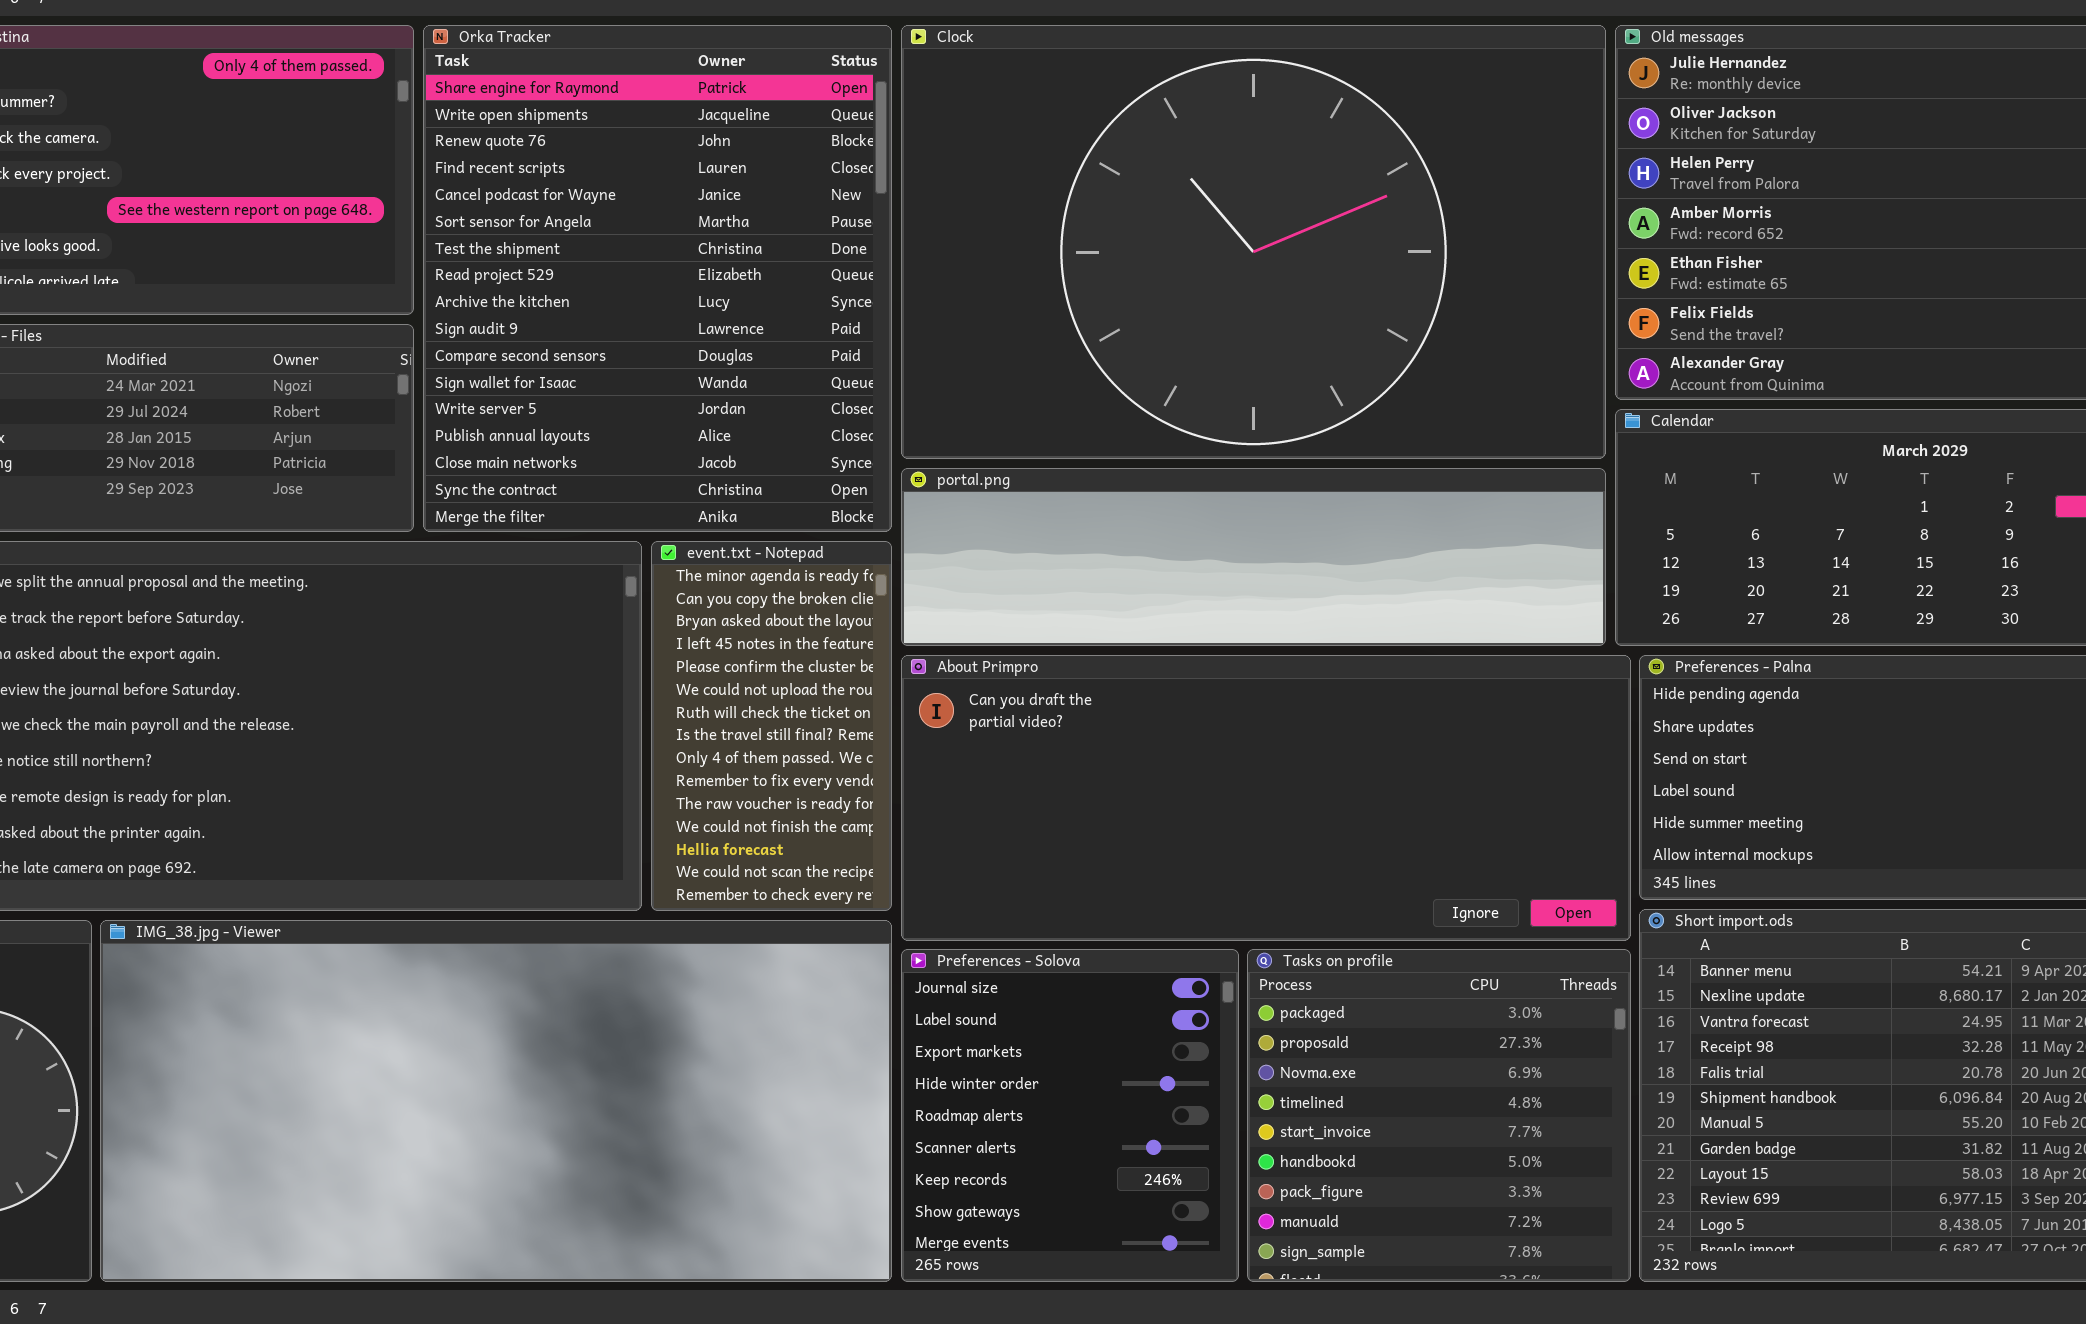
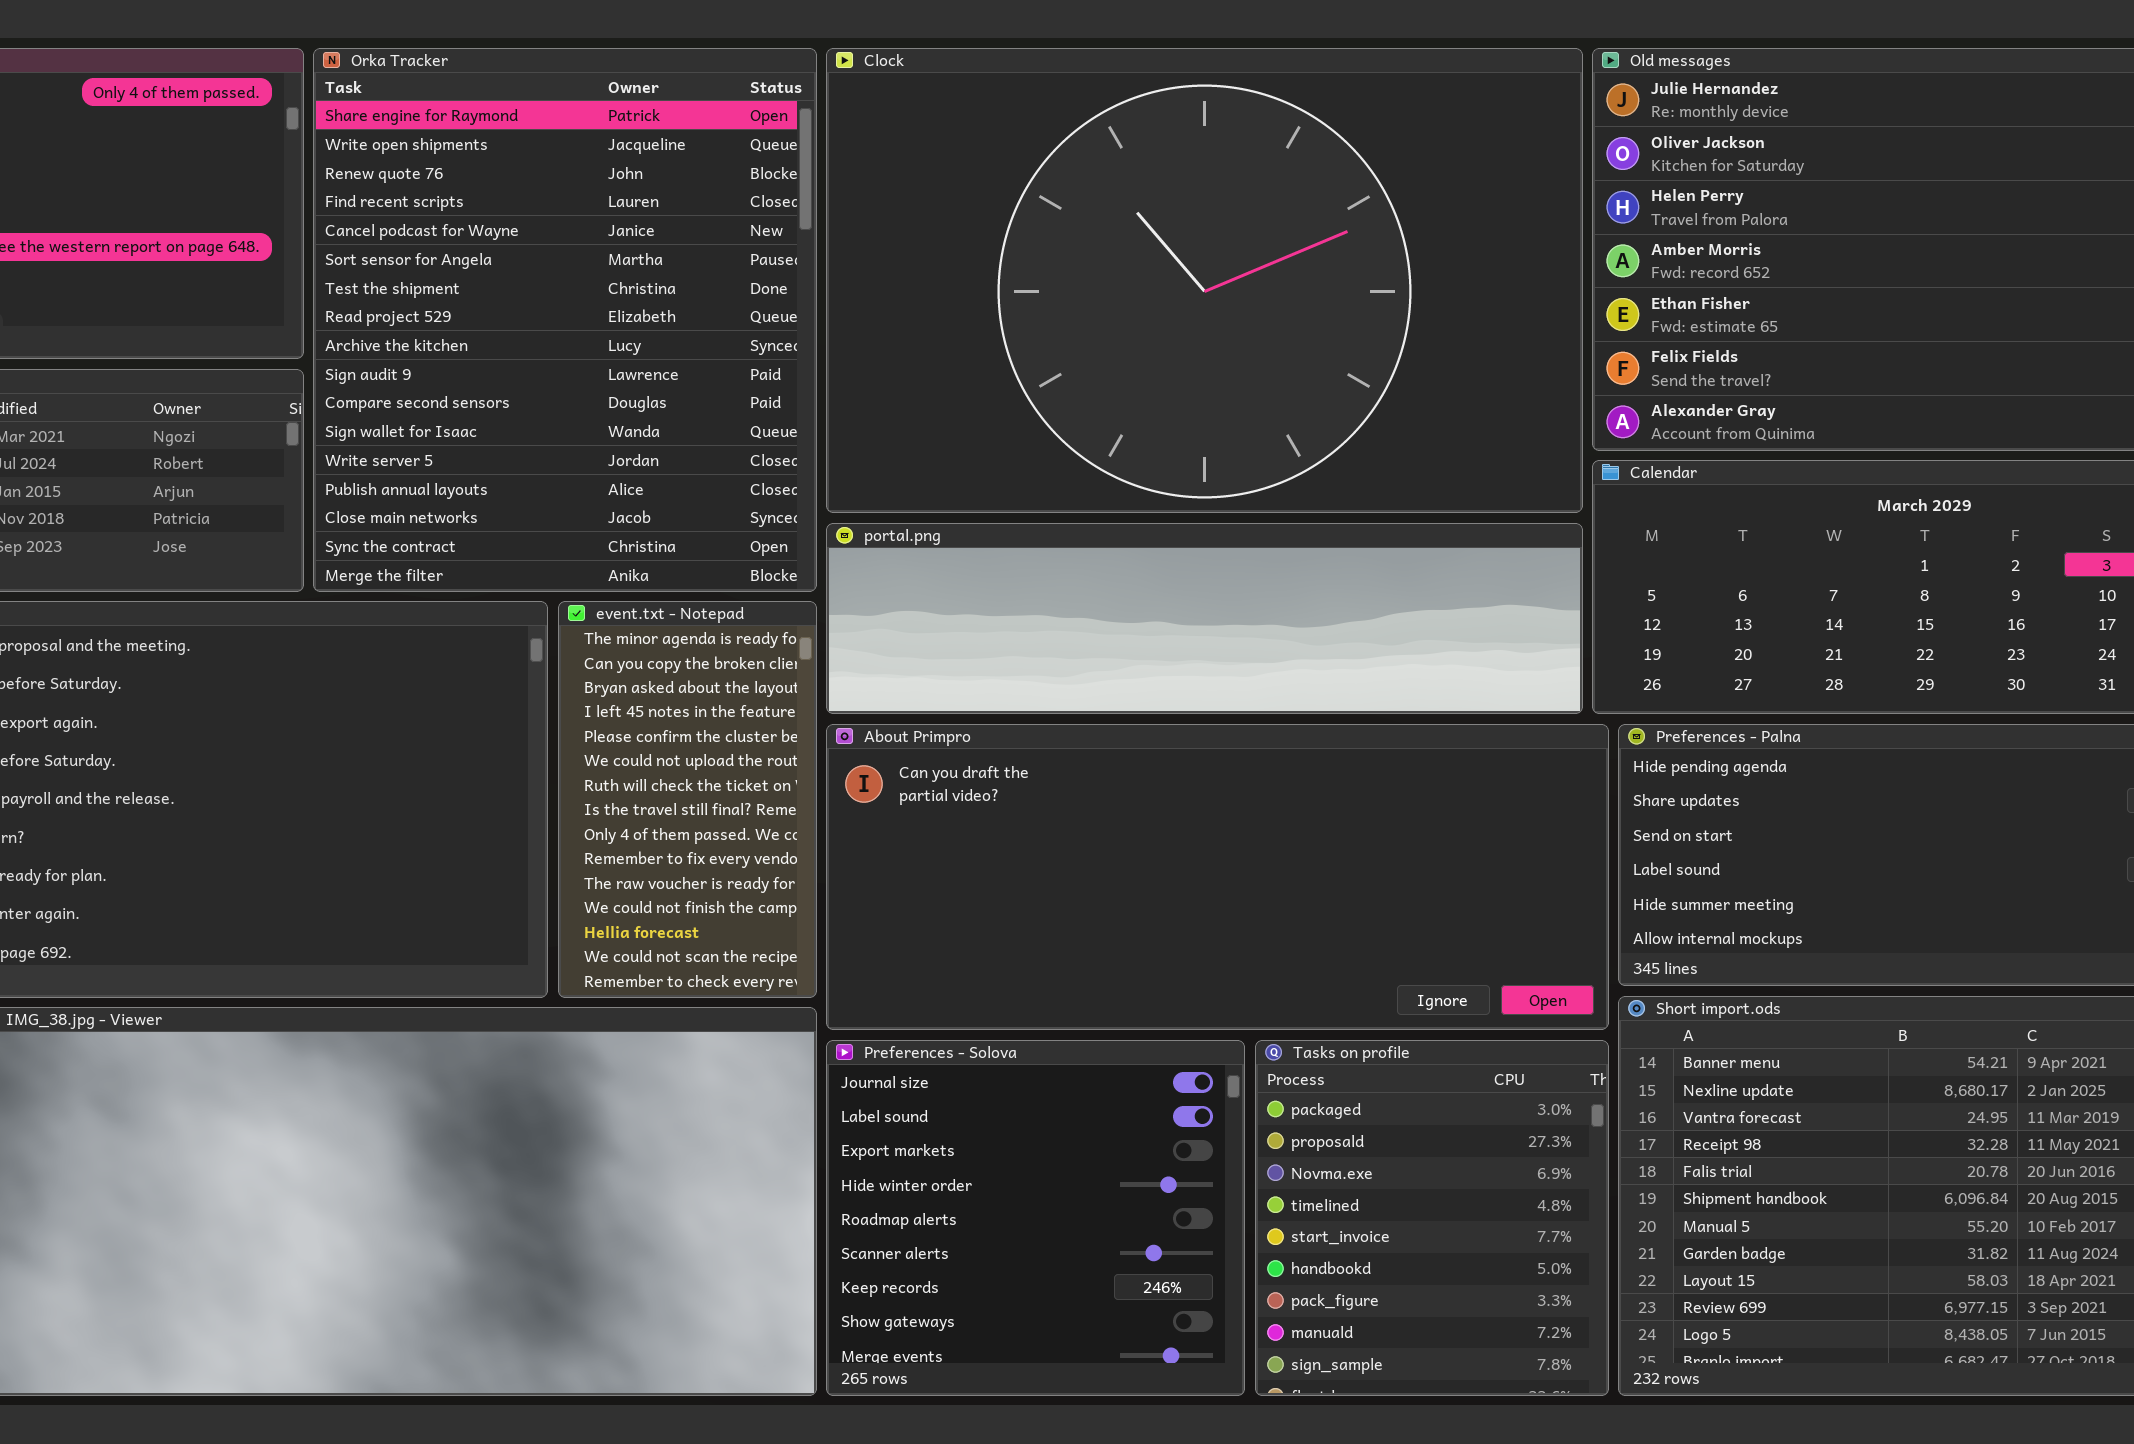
Preferences - Solova: [901,949,1239,1282] -> [826,1040,1245,1396], resized
Tasks on profile: [1247,949,1631,1282] -> [1255,1040,1609,1396], resized

